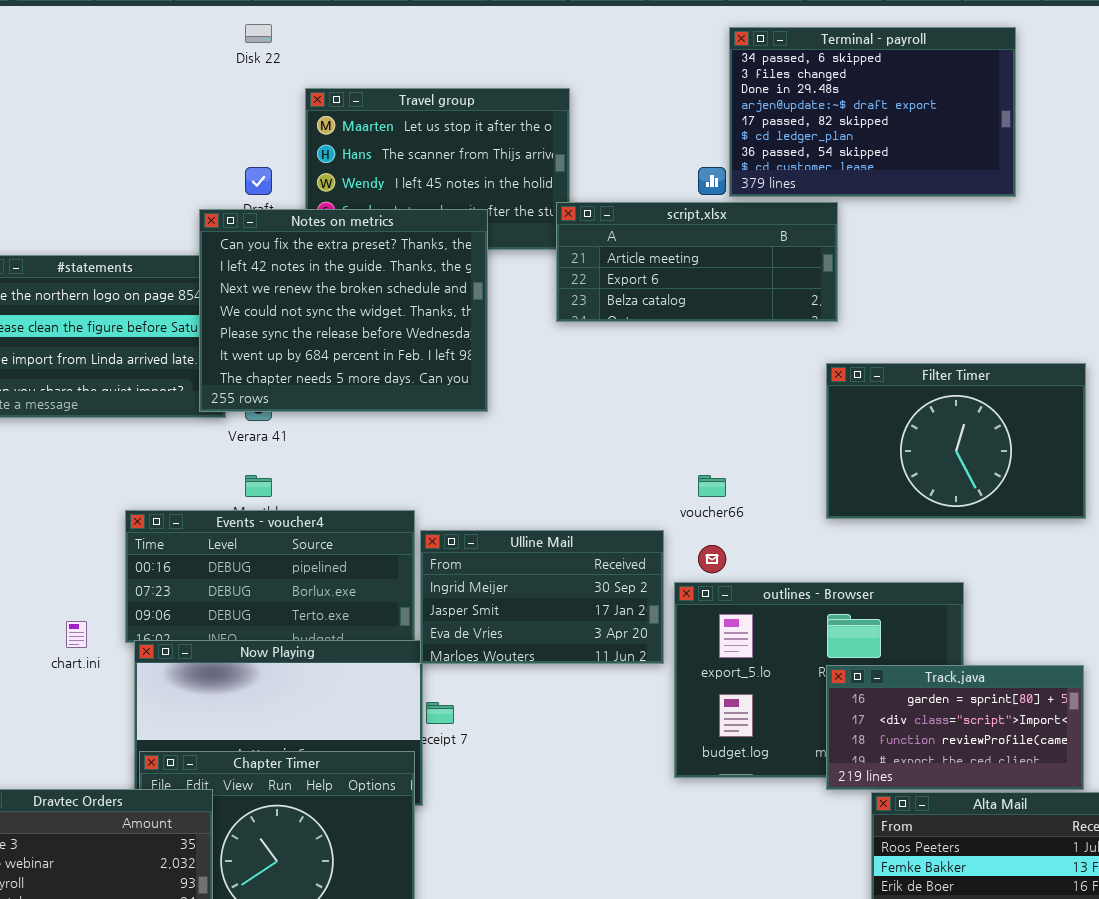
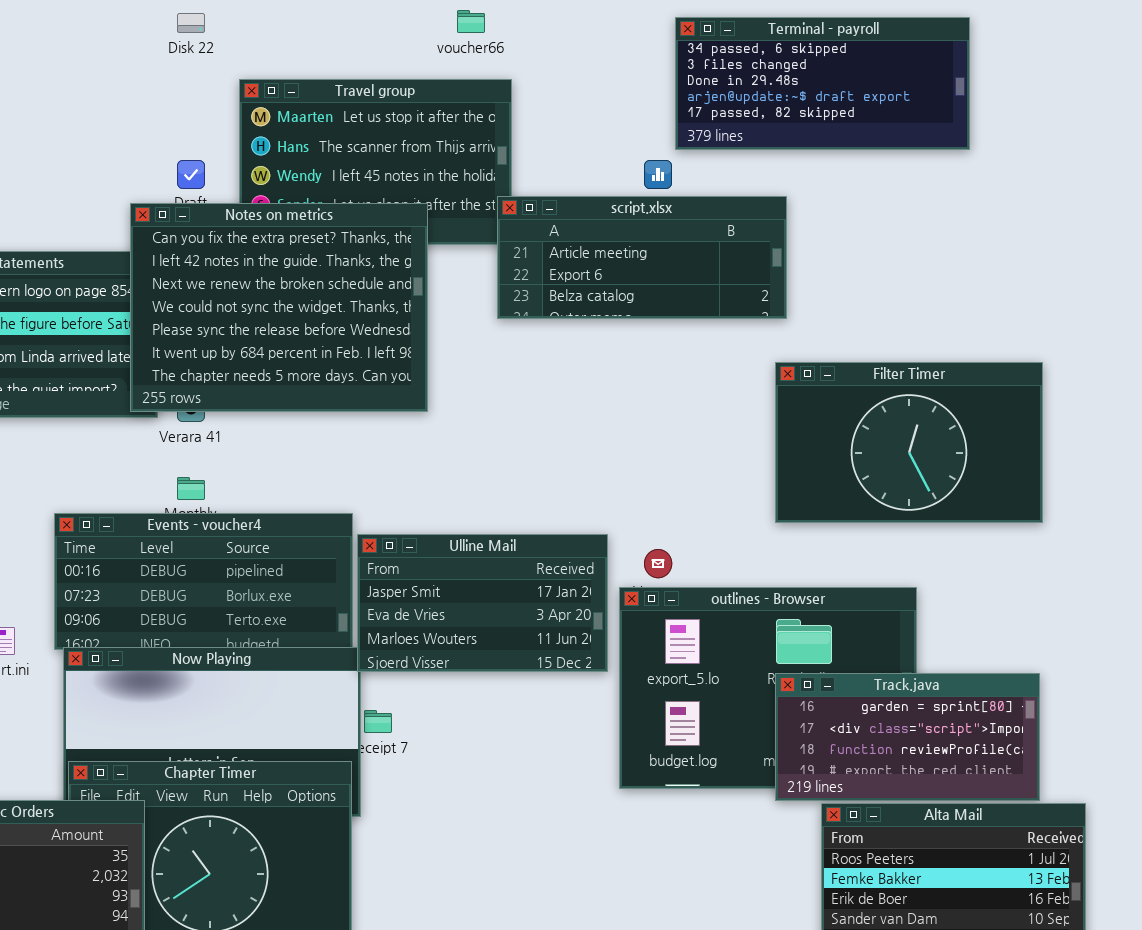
Terminal - payroll: [729,27,1016,197] -> [675,17,970,150], resized
voucher66: [698,475,726,497] -> [457,10,485,33], moved
Ulline Mail: [420,530,664,664] -> [357,534,608,672], scrolled down 1 row

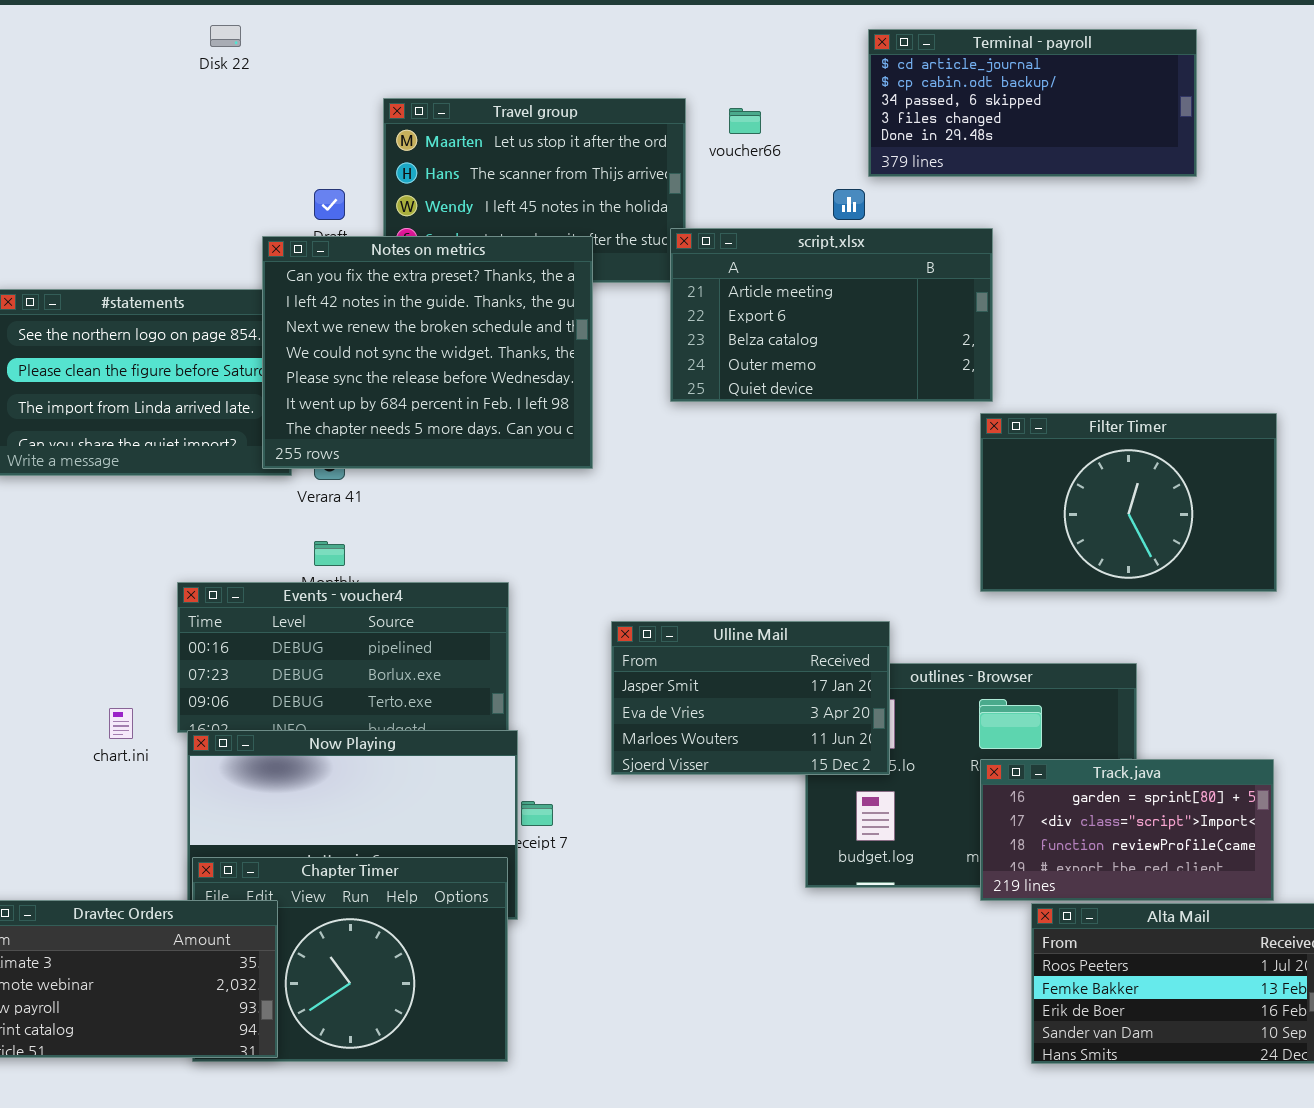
voucher66: [457,10,485,33] -> [729,108,761,134], moved
Disk 22: [177,13,205,33] -> [210,25,241,47], moved
Terminal - payroll: [675,17,970,150] -> [868,29,1197,177], scrolled up 2 rows
script.xlsx: [497,196,787,319] -> [670,228,993,402], resized
Ulline Mail: [357,534,608,672] -> [611,621,890,775], moved

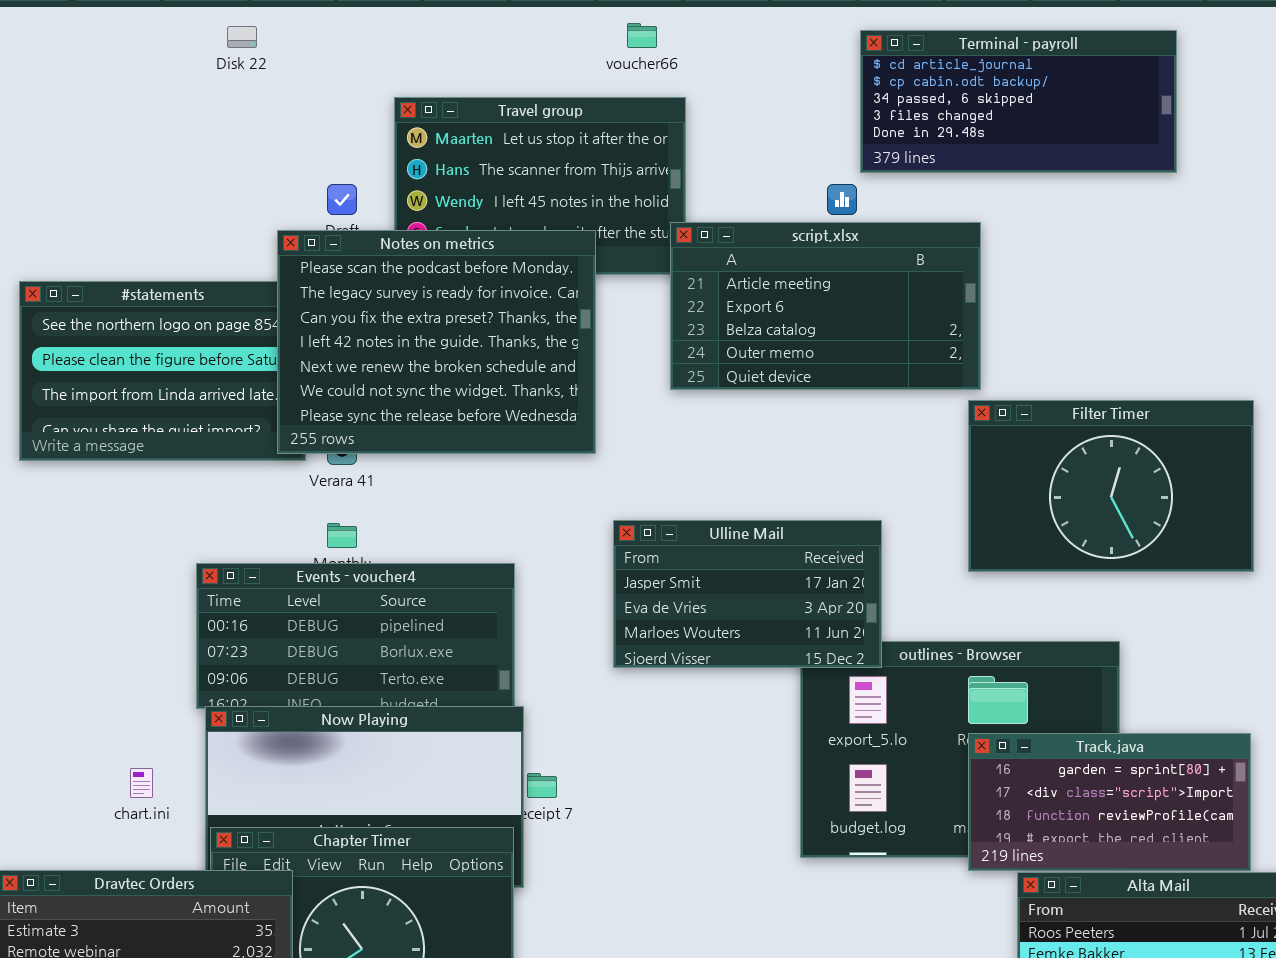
voucher66: [729,108,761,134] -> [627,23,657,48], moved
Notes on metrics: [262,236,593,469] -> [277,230,596,454], scrolled up 2 rows
Ulline Mail: [611,621,890,775] -> [613,520,882,668], moved
chart.ini: [109,708,133,739] -> [130,768,153,798], moved

